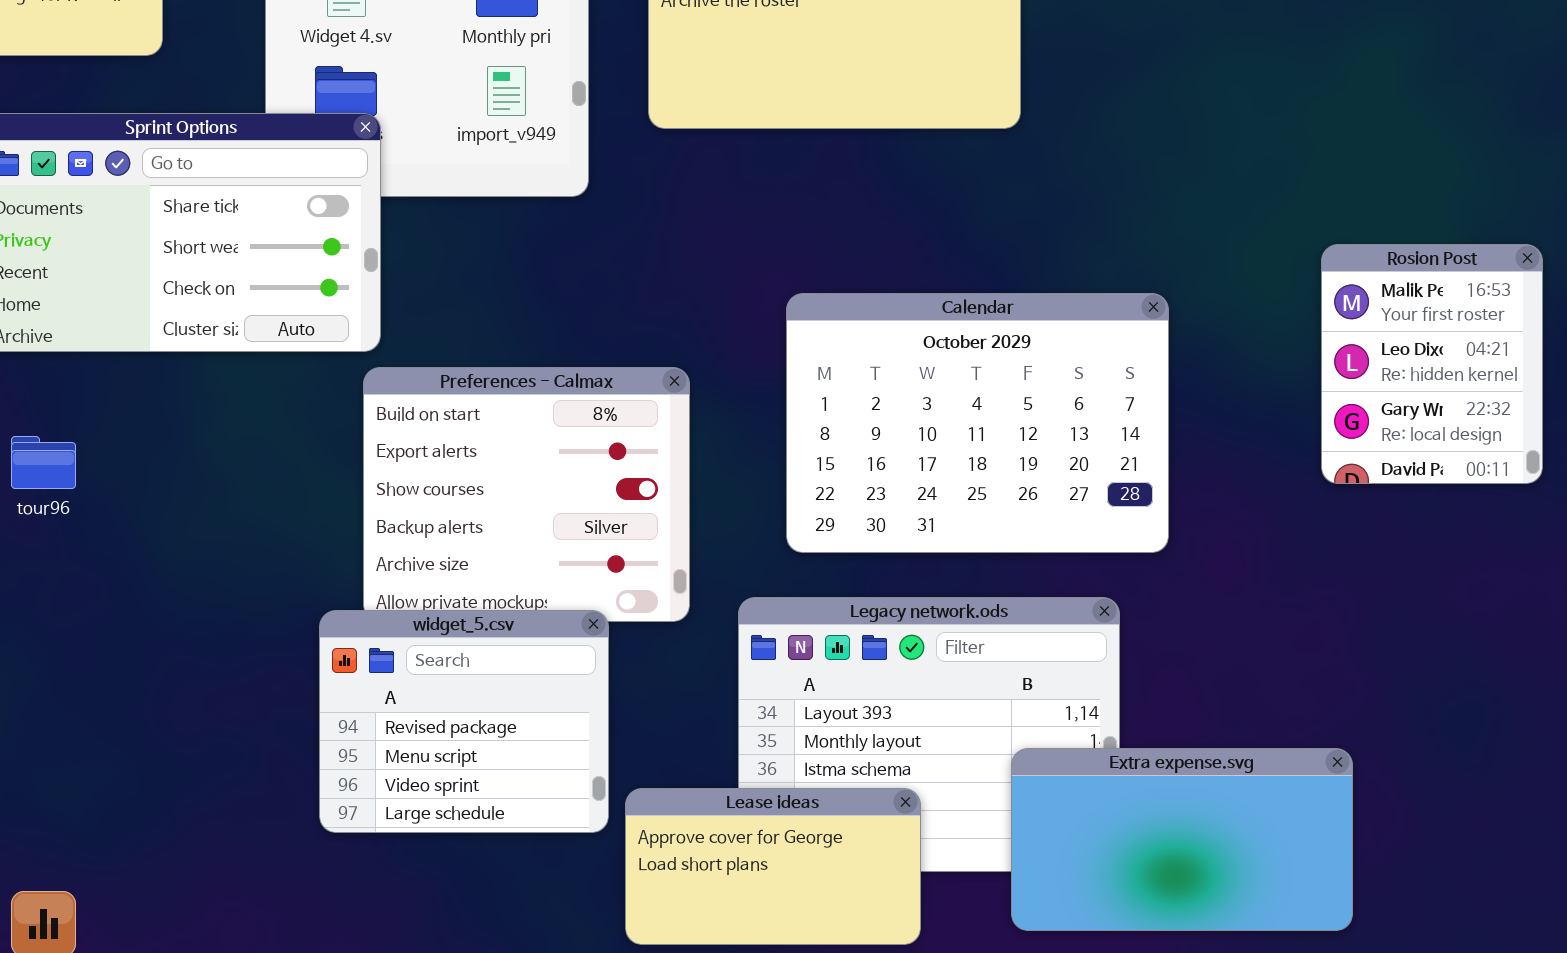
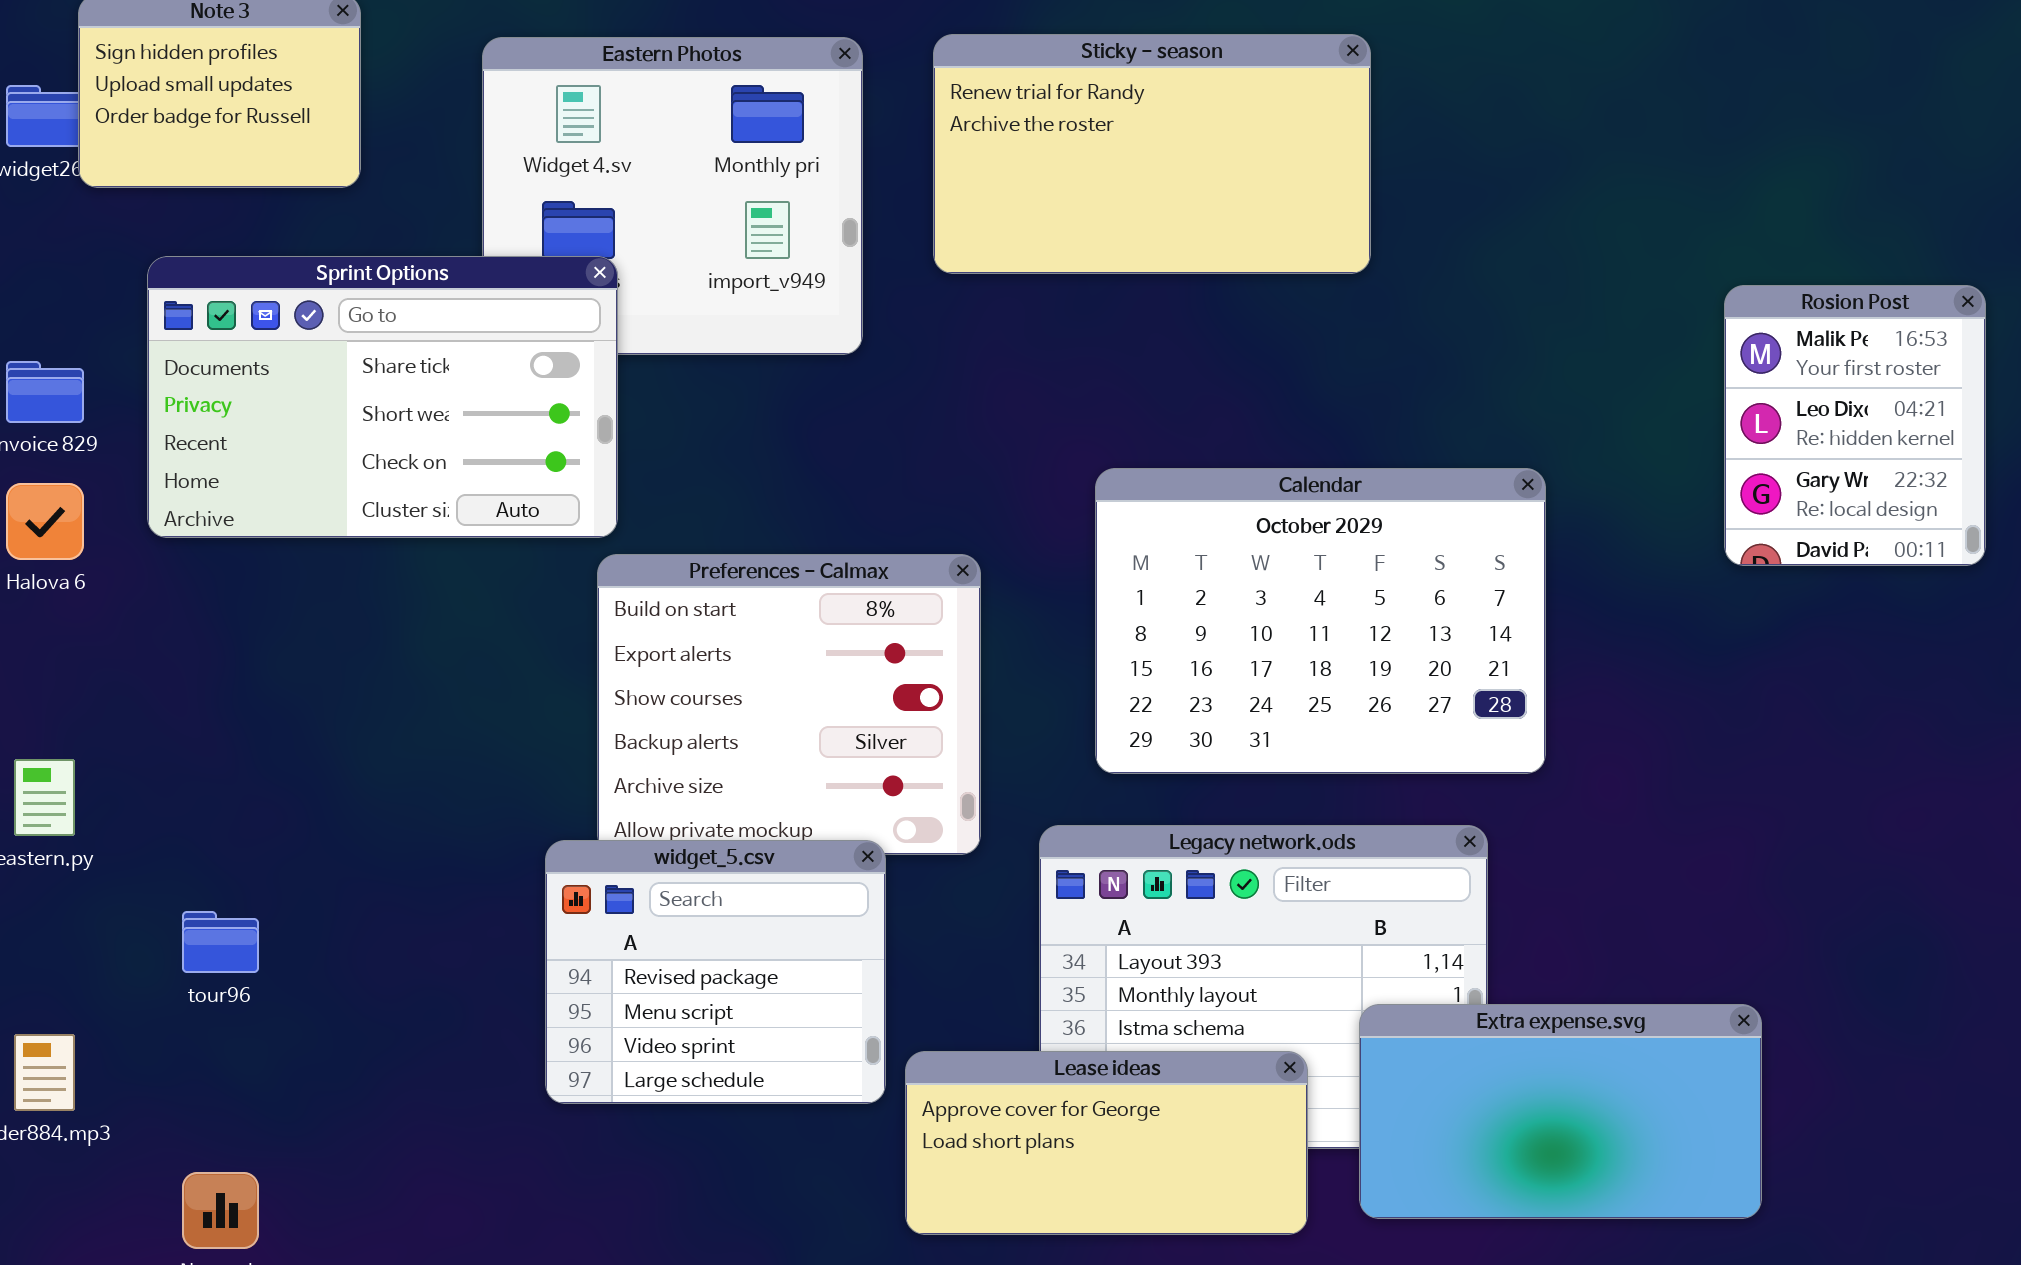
Rosion Post: [1321,244,1543,484] -> [1724,285,1986,566], moved
tour96: [11,436,76,489] -> [182,911,259,973], moved
Lease ideas: [625,788,921,945] -> [905,1051,1308,1235], resized

